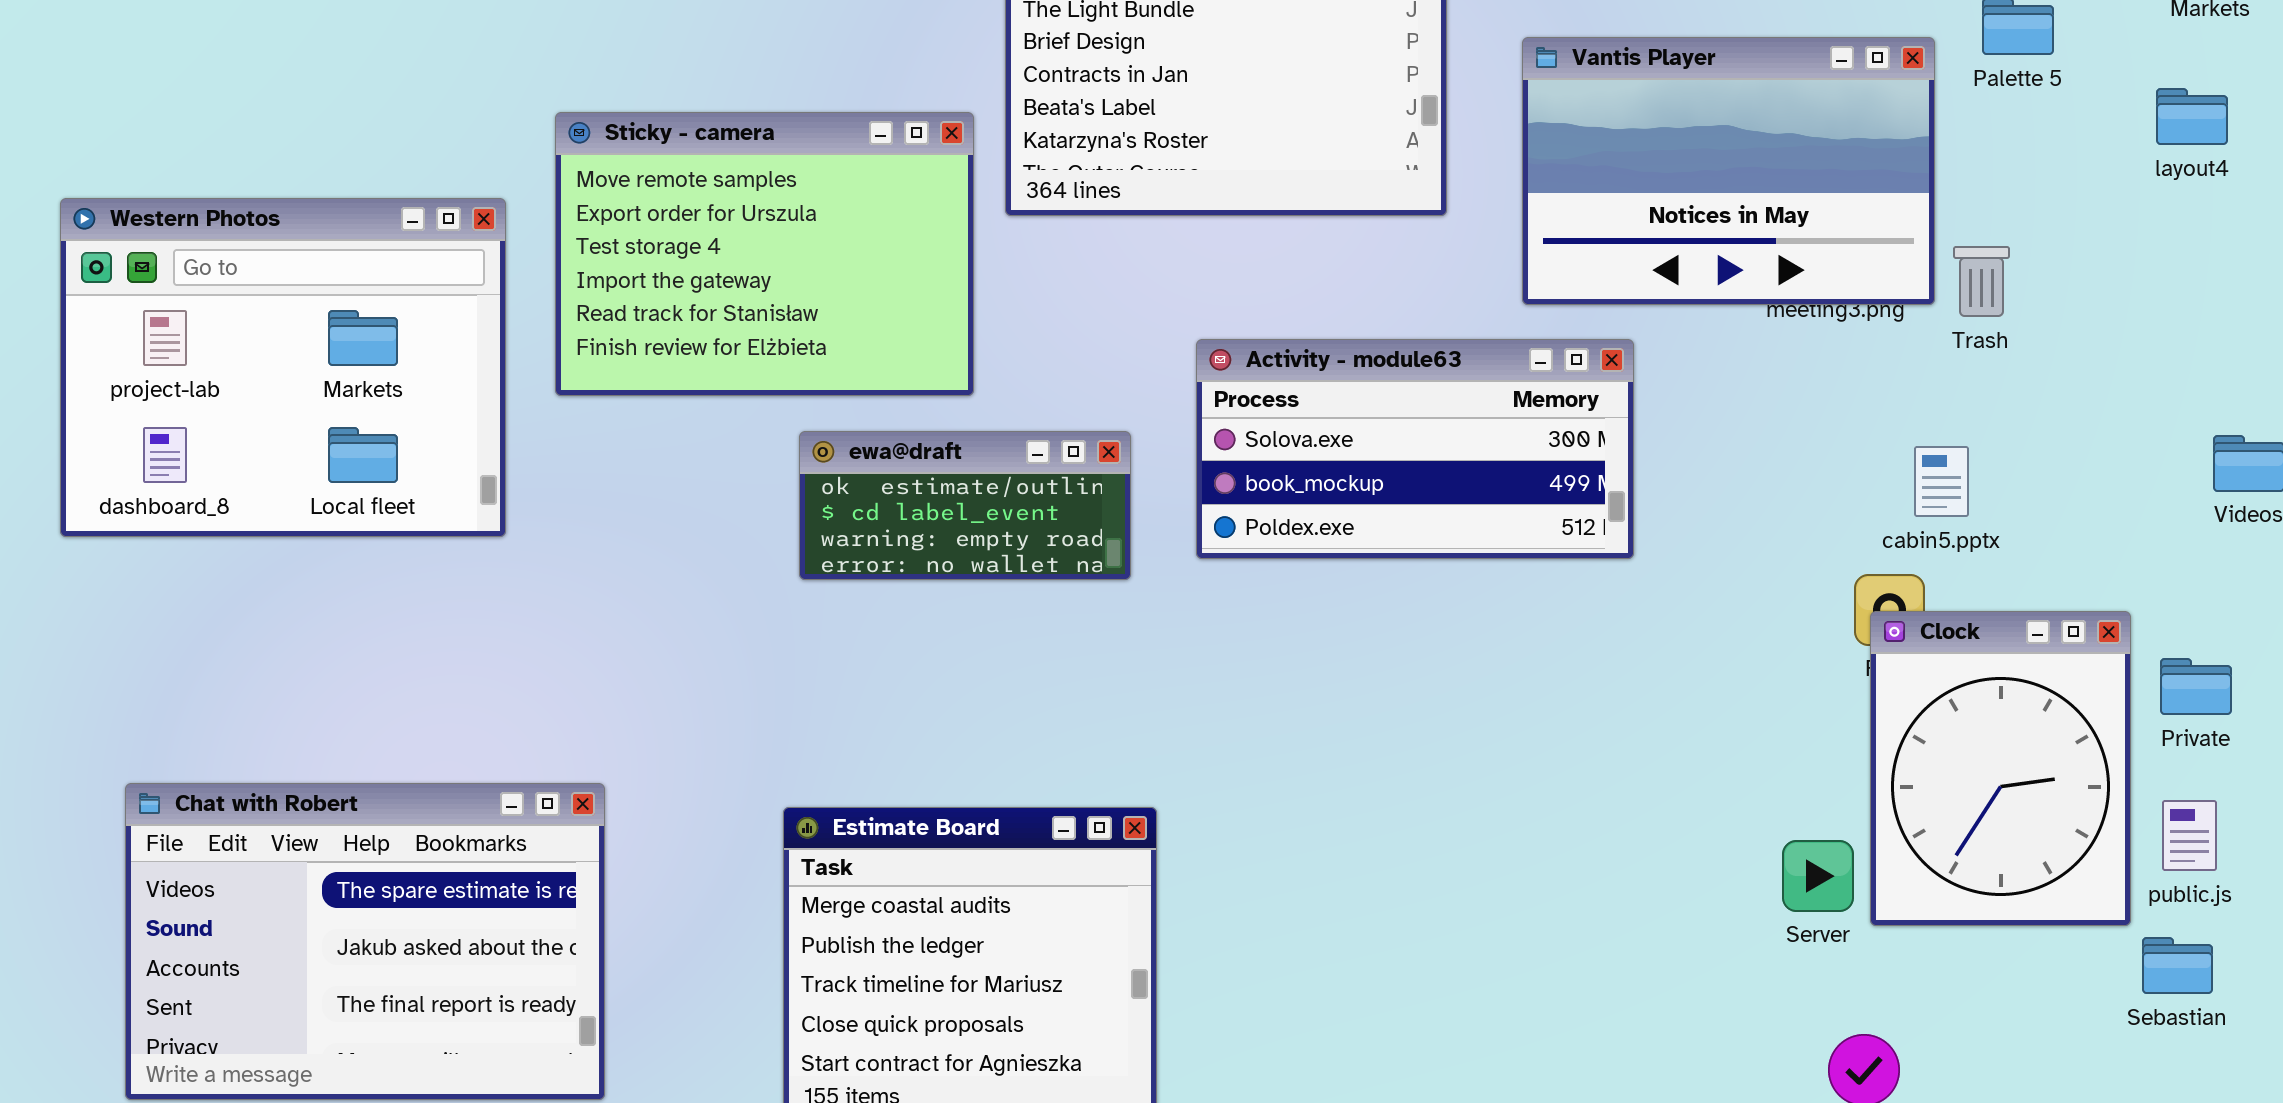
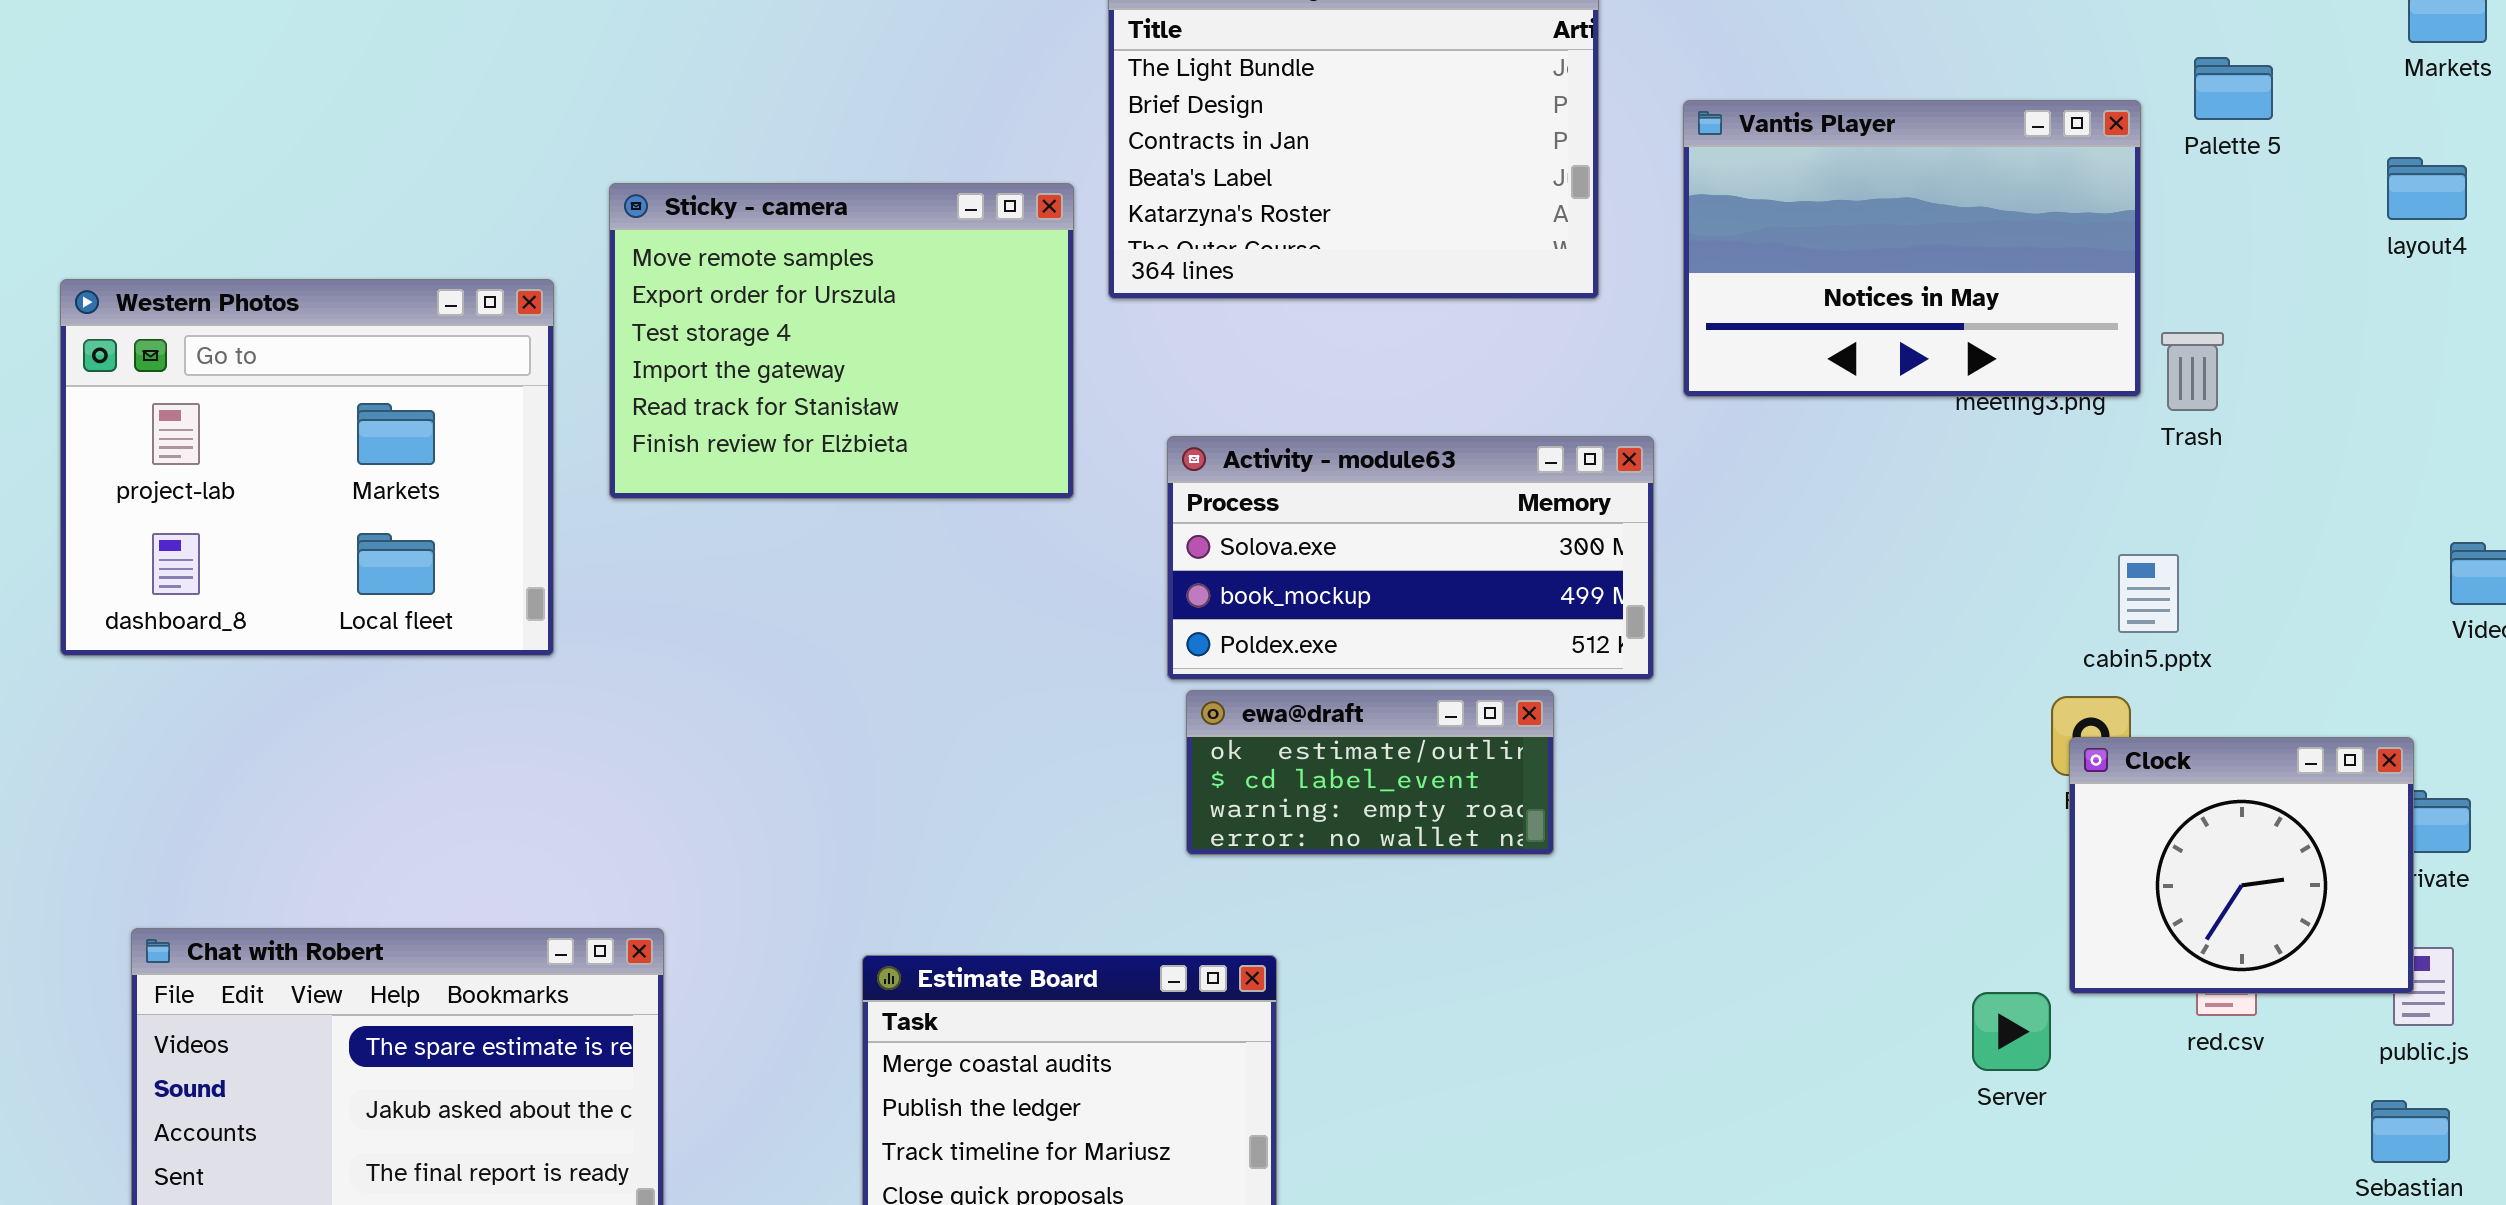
Activity - module63: [1196,339,1634,559] -> [1167,436,1654,680], moved
ewa@draft: [799,431,1131,580] -> [1186,690,1554,855], moved
Clock: [1870,611,2131,926] -> [2069,737,2414,994], resized

